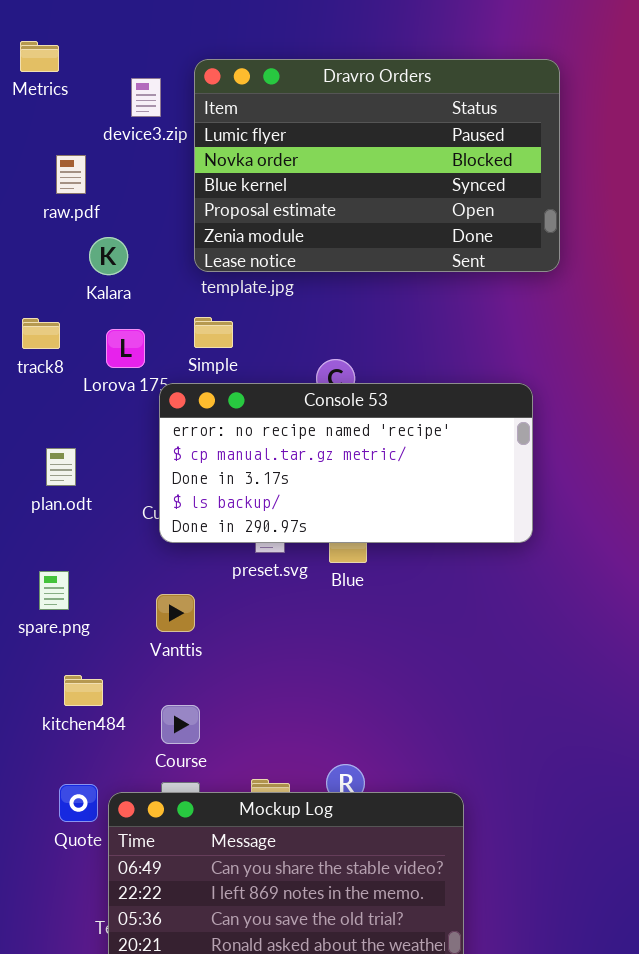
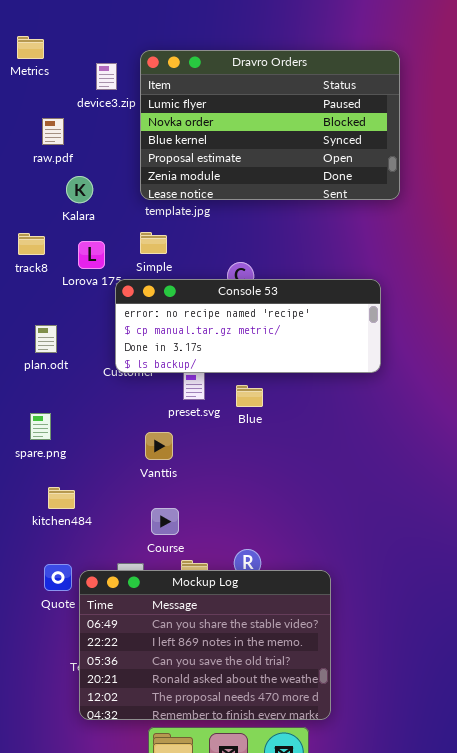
Console 53: [159,383,533,543] -> [115,279,381,373], resized
Vanttis: [156,594,195,632] -> [145,432,173,460], moved
Course: [161,705,200,744] -> [151,508,179,535], moved

